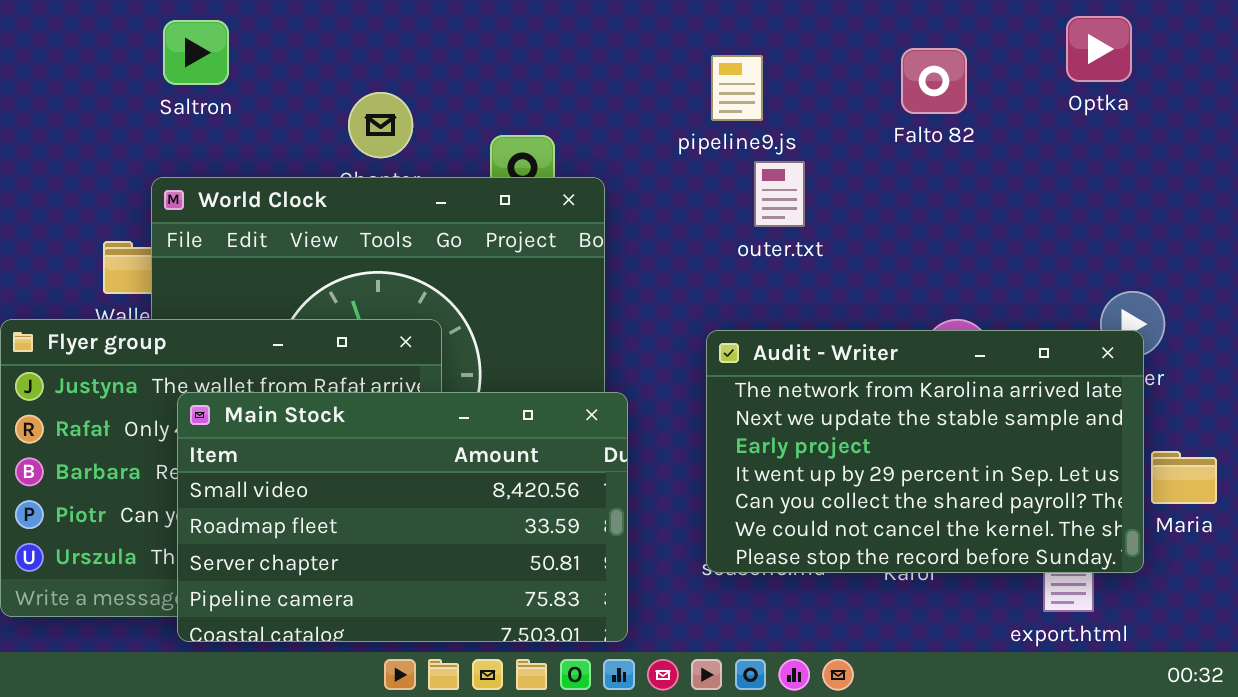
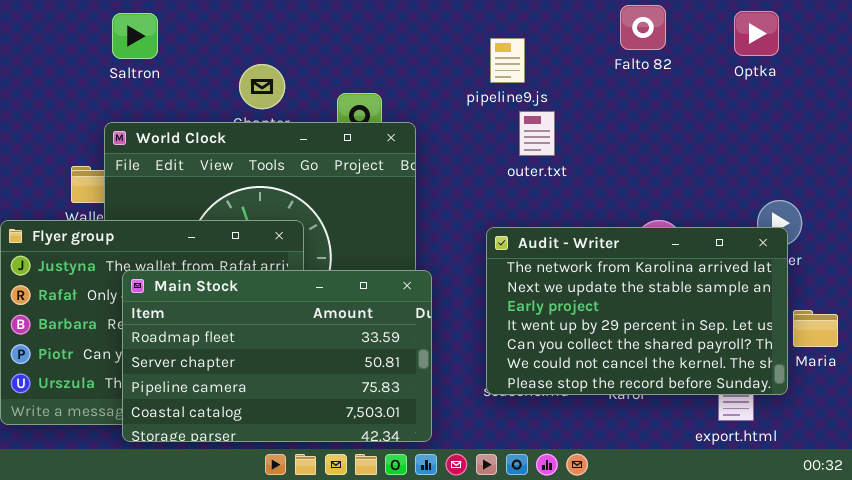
Falto 82: [901,48,967,114] -> [620,5,666,50], moved
Main Stock: [177,392,628,642] -> [122,270,432,442], scrolled down 1 row

